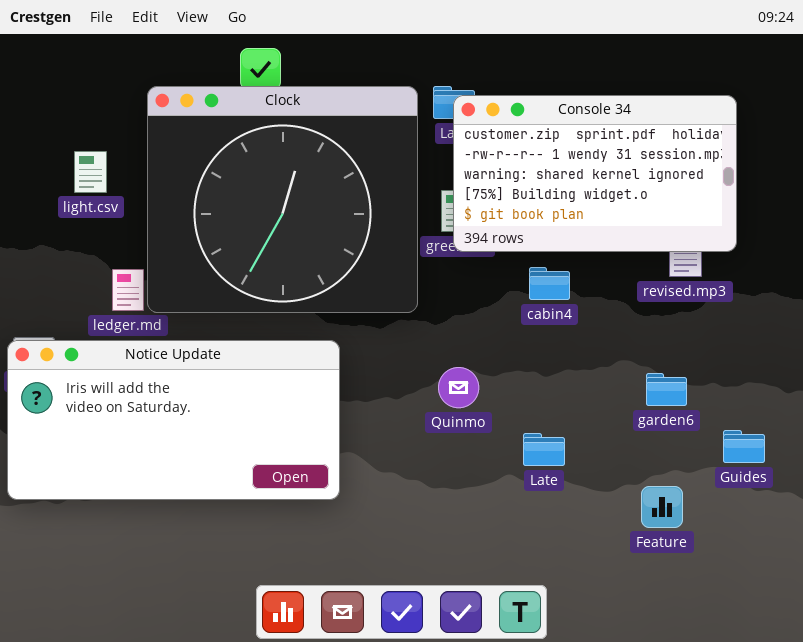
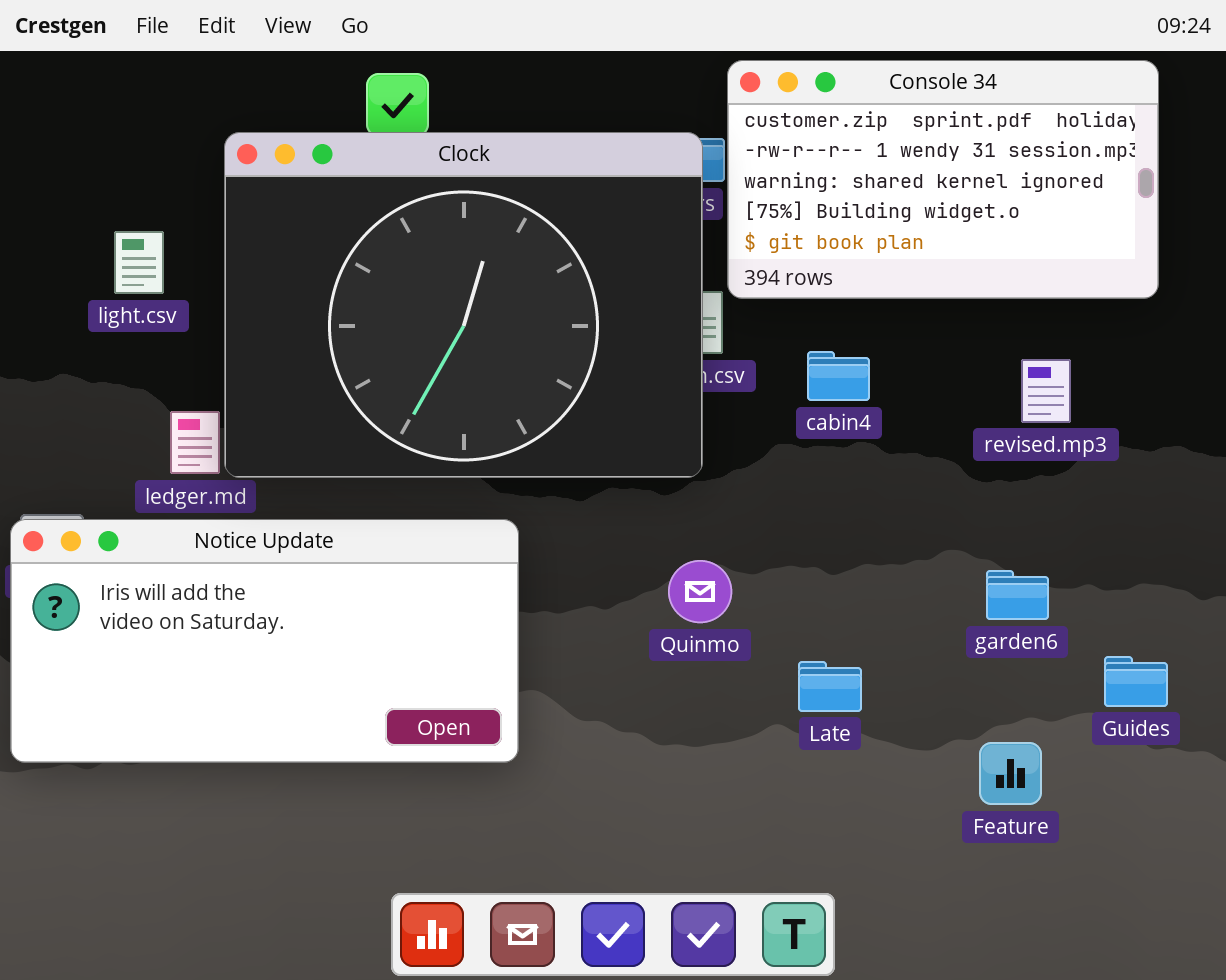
Clock: [147,86,418,313] -> [224,132,703,478], resized
Console 34: [453,95,737,252] -> [727,60,1159,299], moved
cabin4: [529,267,570,300] -> [807,351,870,401], moved

